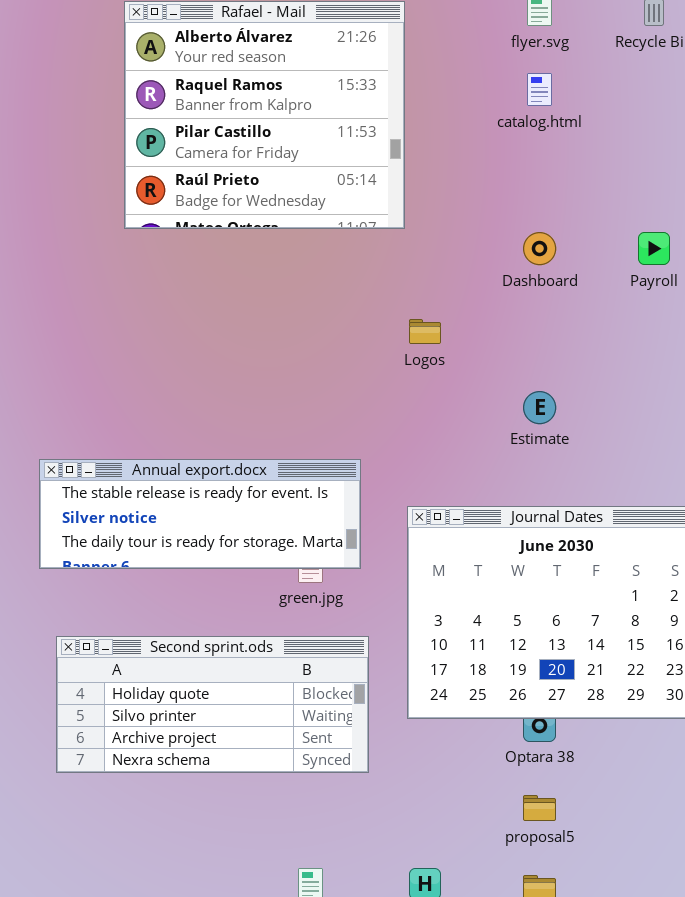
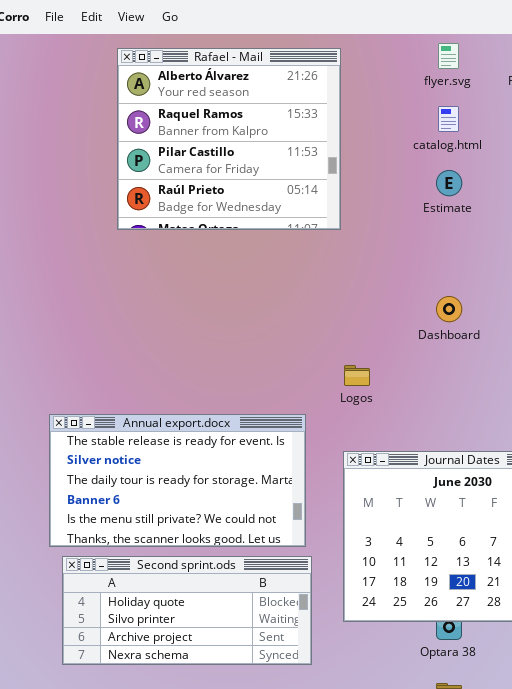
Dashboard: [523,232,556,265] -> [436,296,462,322], moved
Logos: [409,319,441,344] -> [344,365,370,386], moved
Estimate: [523,391,556,424] -> [436,170,462,196], moved
Annual export.docx: [39,459,361,569] -> [49,414,306,547], resized

